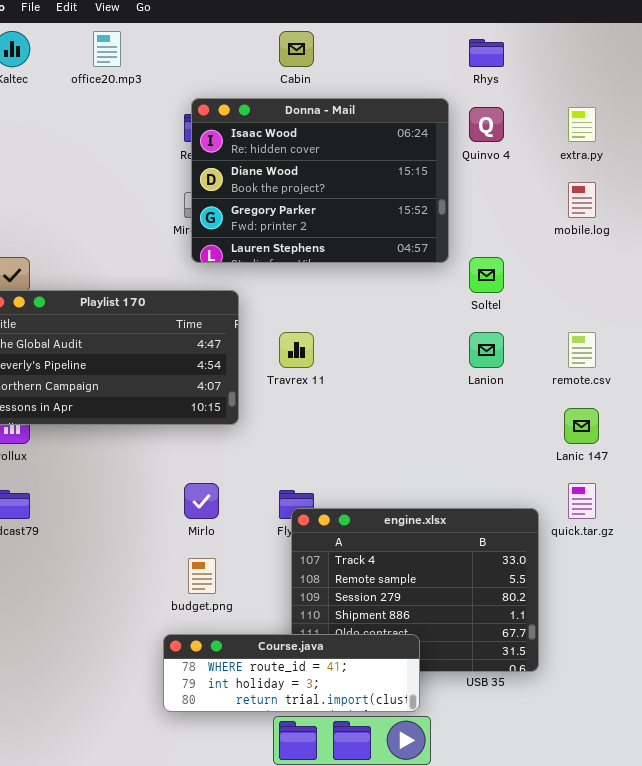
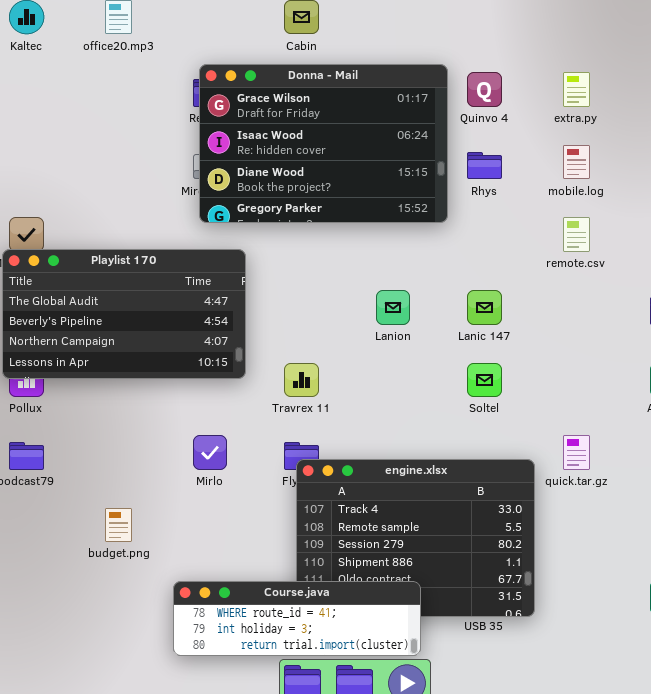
Rhys: [469,39,504,67] -> [467,152,502,179], moved
Donna - Mail: [191,98,449,263] -> [199,64,448,223], scrolled up 1 row
Soltel: [469,257,504,293] -> [467,363,502,397], moved
Travrex 11: [279,332,314,368] -> [284,363,319,397], moved
Lanion: [469,332,504,368] -> [376,290,410,325], moved
remote.csv: [568,332,596,368] -> [563,217,590,252], moved
Lanic 147: [564,408,599,444] -> [467,290,502,325], moved
budget.png: [188,558,216,594] -> [105,508,132,542], moved

